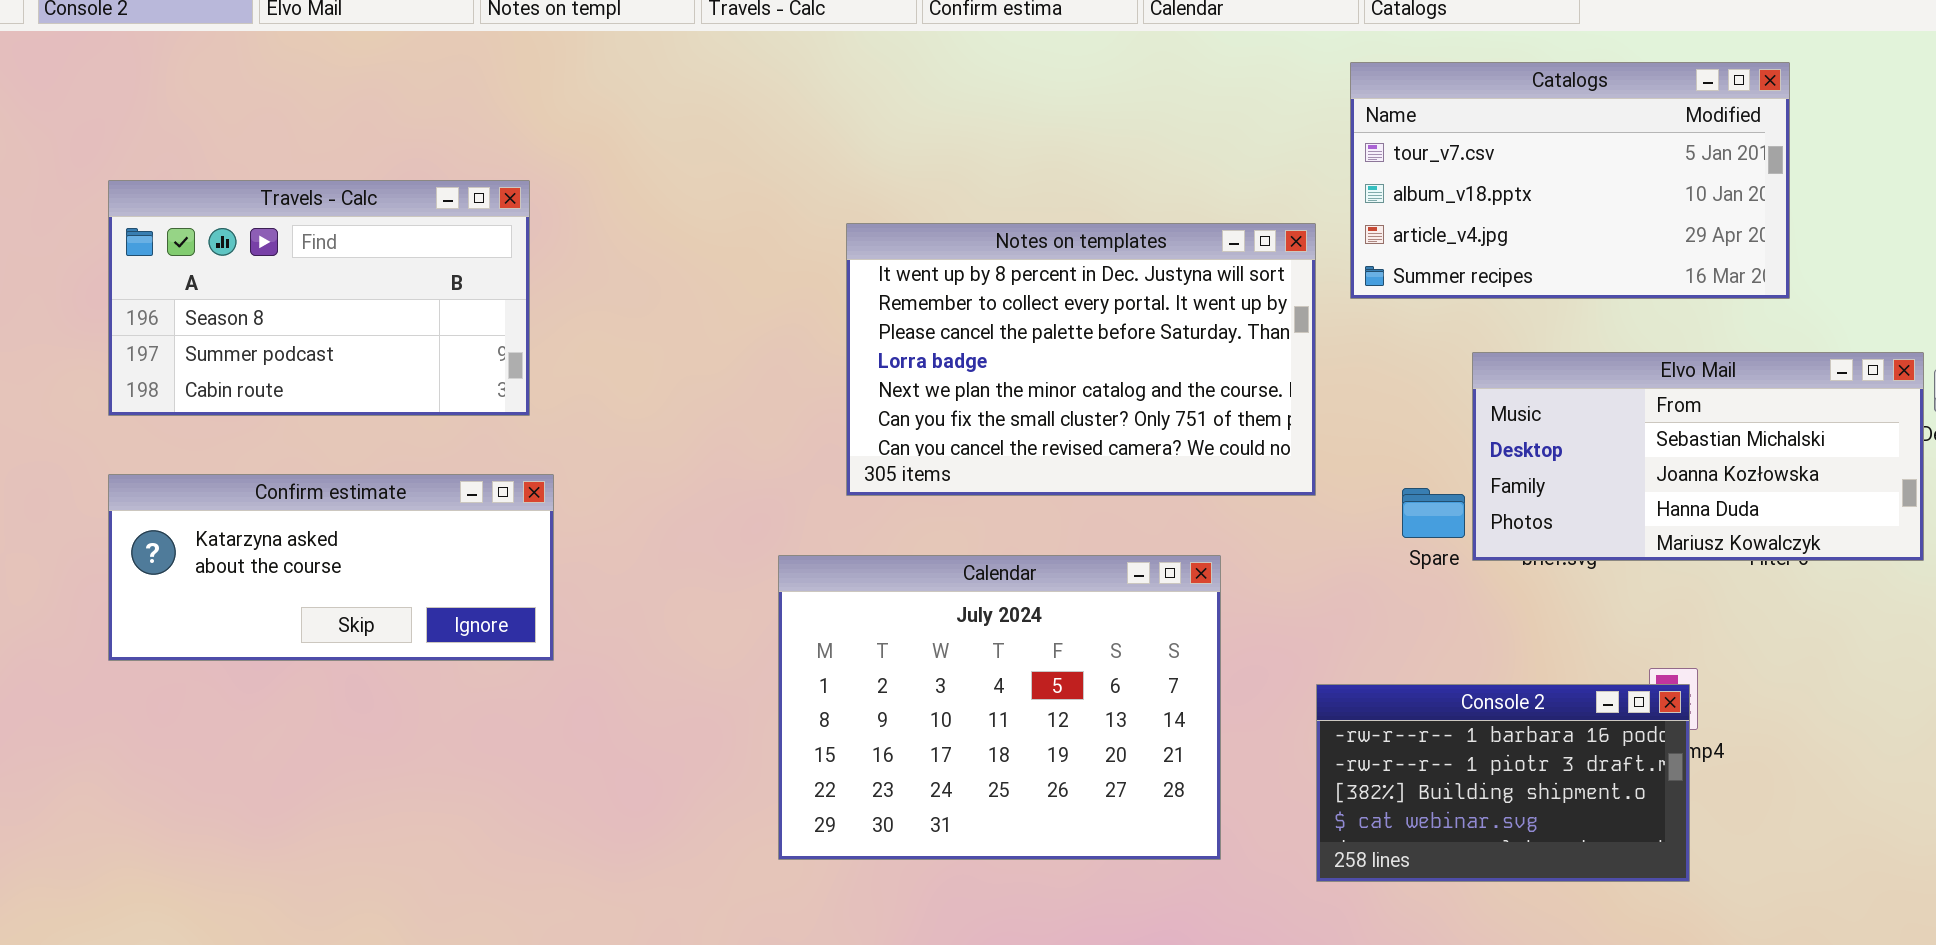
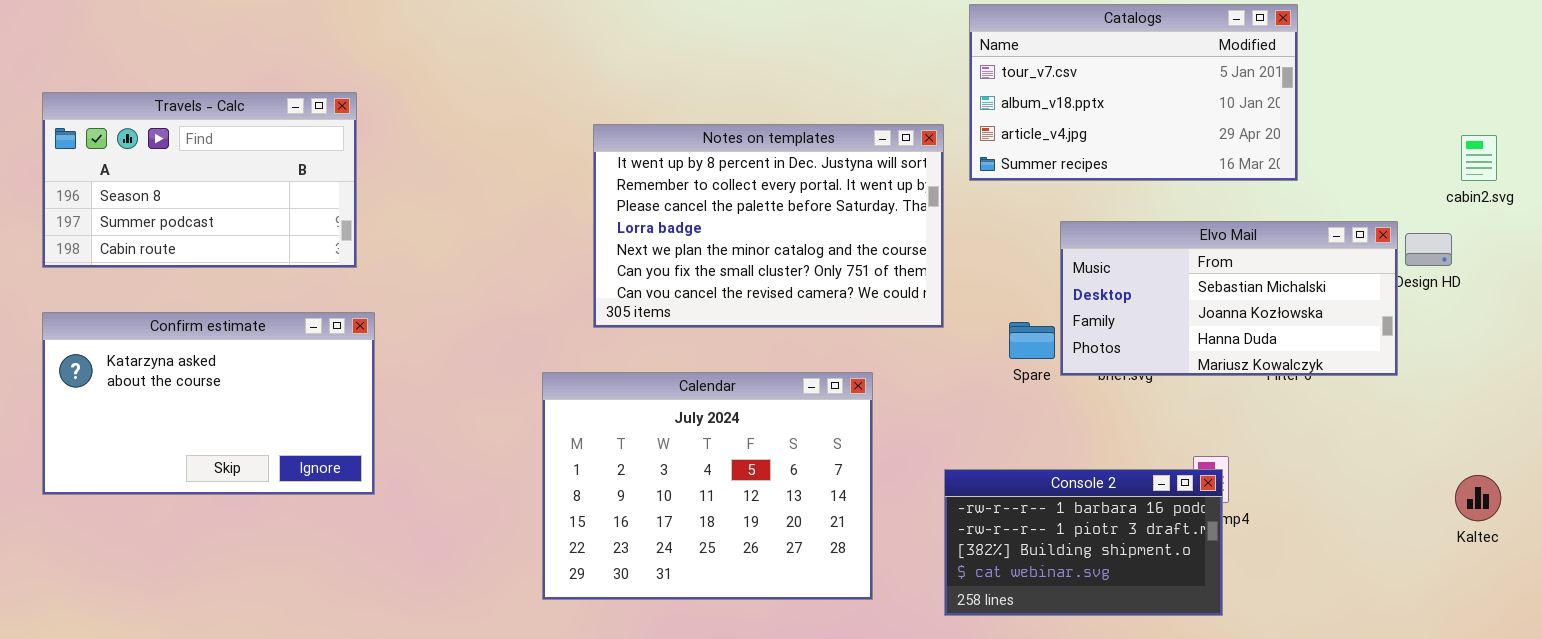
Confirm estimate: [108,474,554,661] -> [42,312,375,495], resized

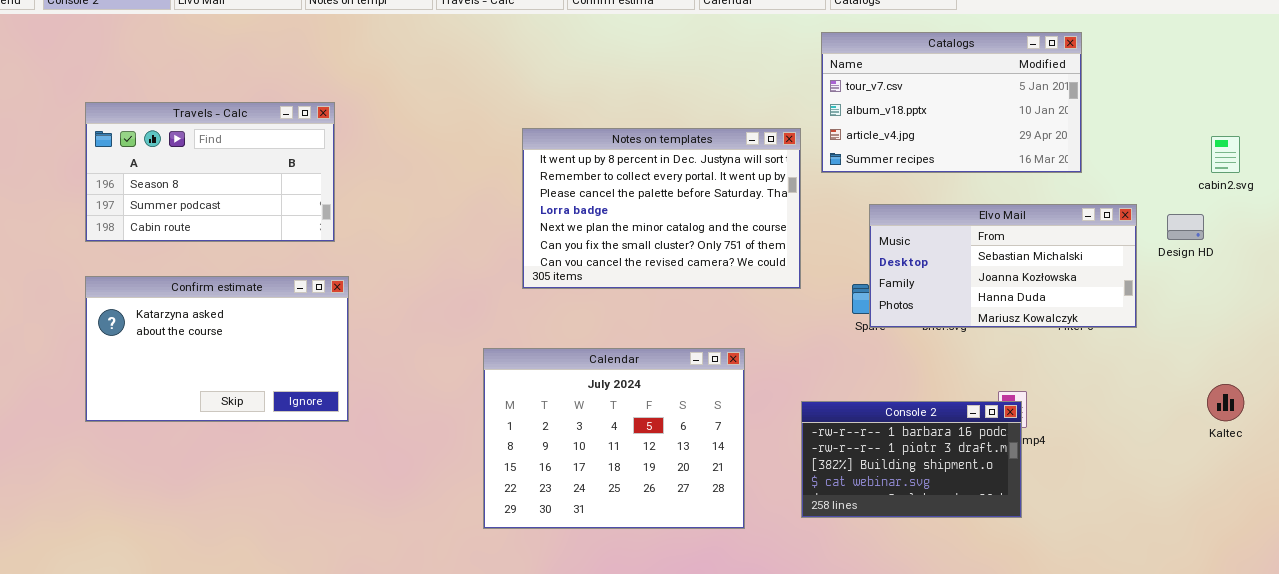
Elvo Mail: [1060,221,1398,376] -> [869,204,1137,328], moved
Calendar: [542,372,873,600] -> [483,348,745,529], moved
Kaltec: [1455,475,1501,521] -> [1207,384,1244,421], moved

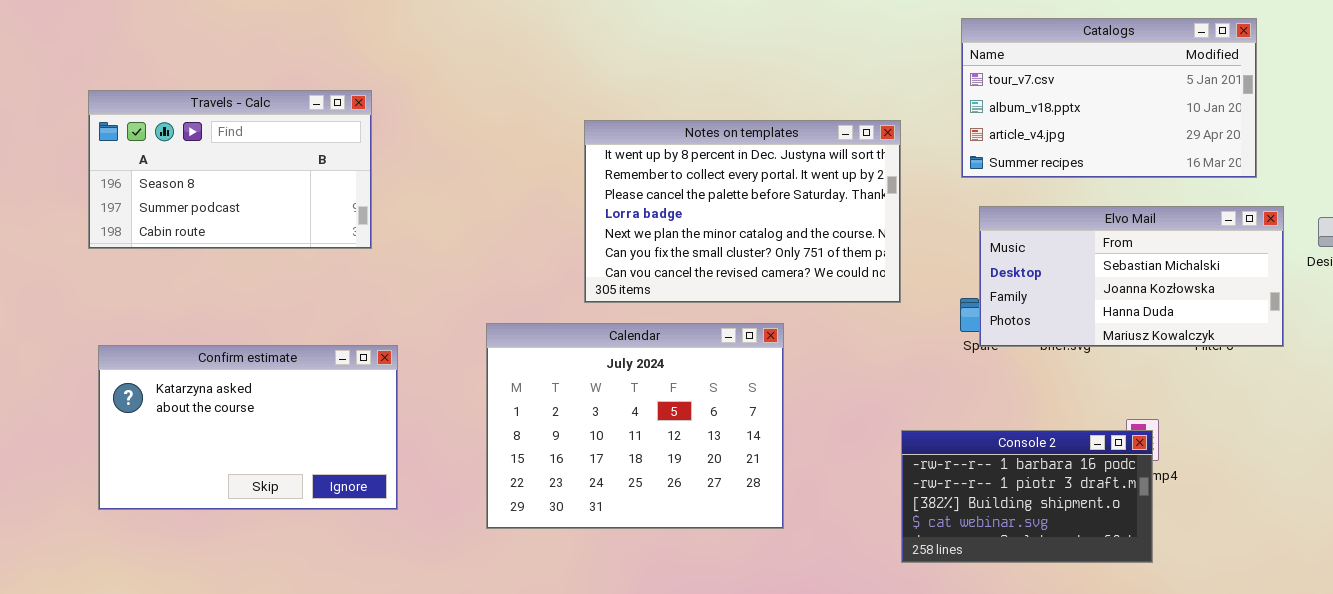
Catalogs: [821,32,1082,173] -> [961,18,1257,178], moved
Confirm estimate: [85,276,349,422] -> [98,345,398,510], moved
Calendar: [483,348,745,529] -> [486,323,784,529], moved

